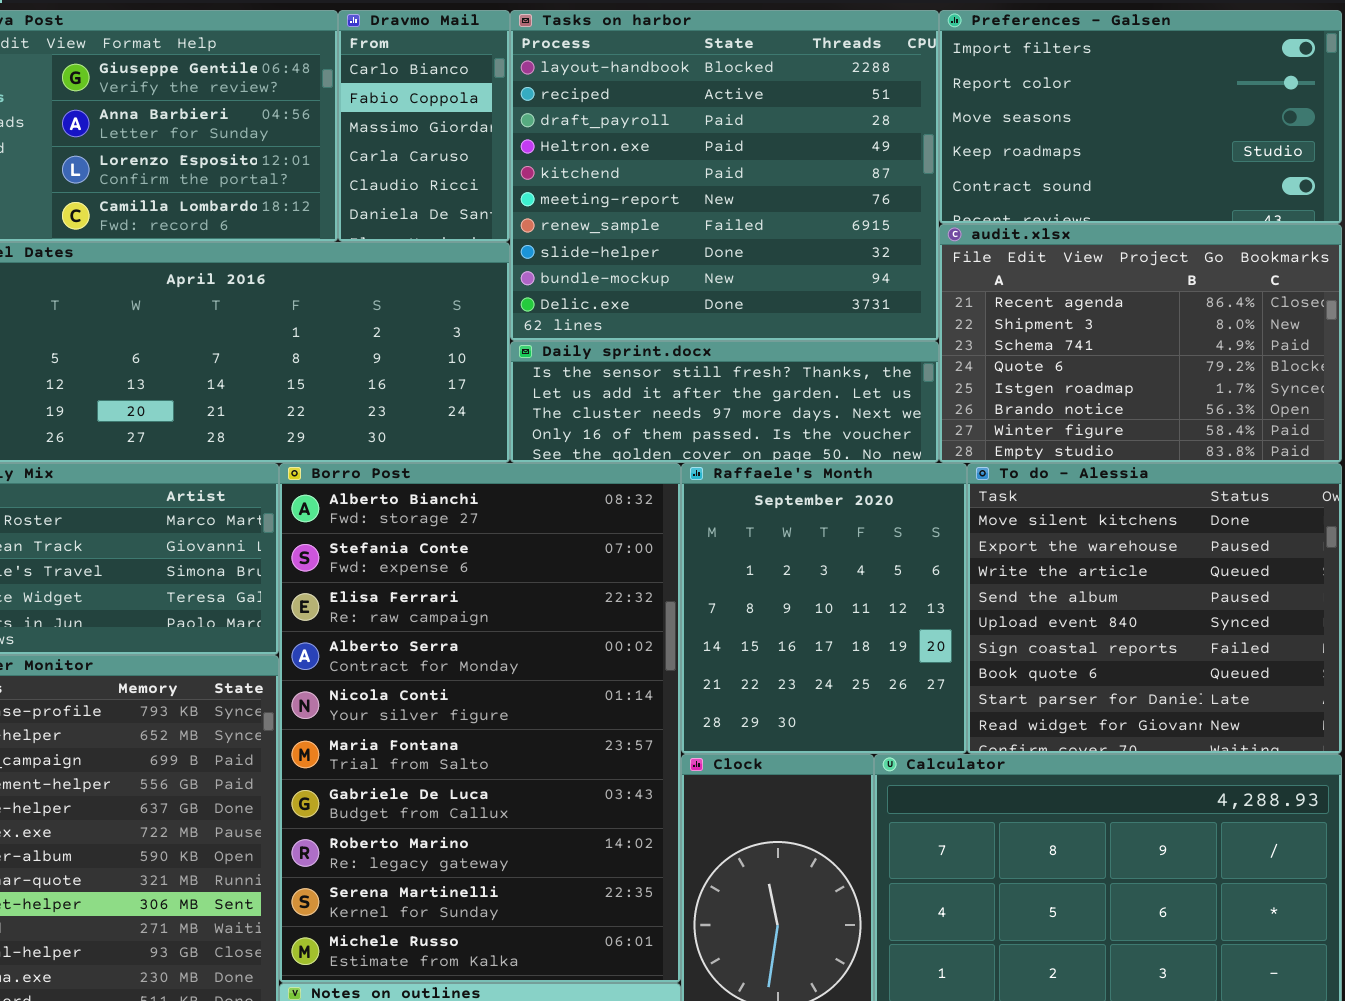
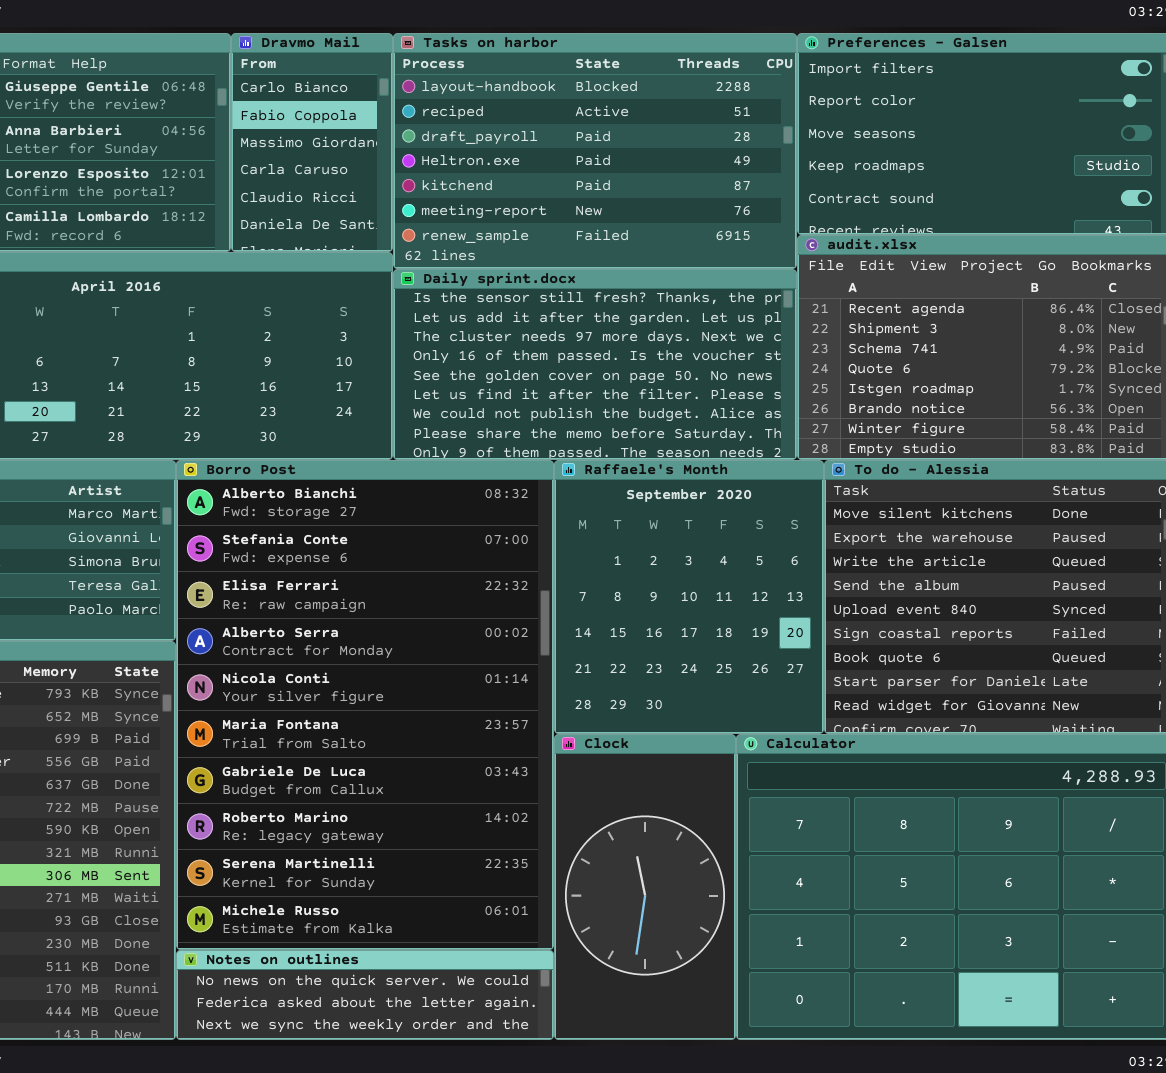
Tasks on harbor: [510,10,939,341] -> [393,33,797,269], resized
Daily sprint.docx: [510,341,939,463] -> [393,269,797,460], resized

